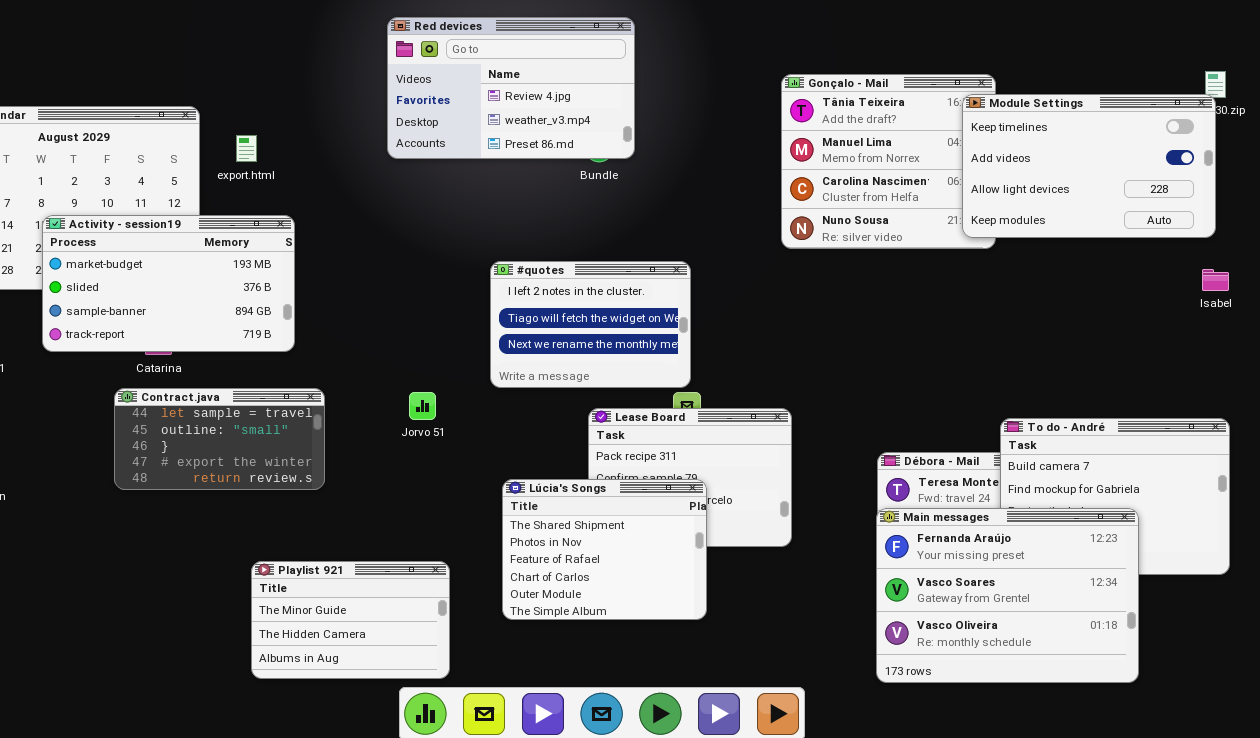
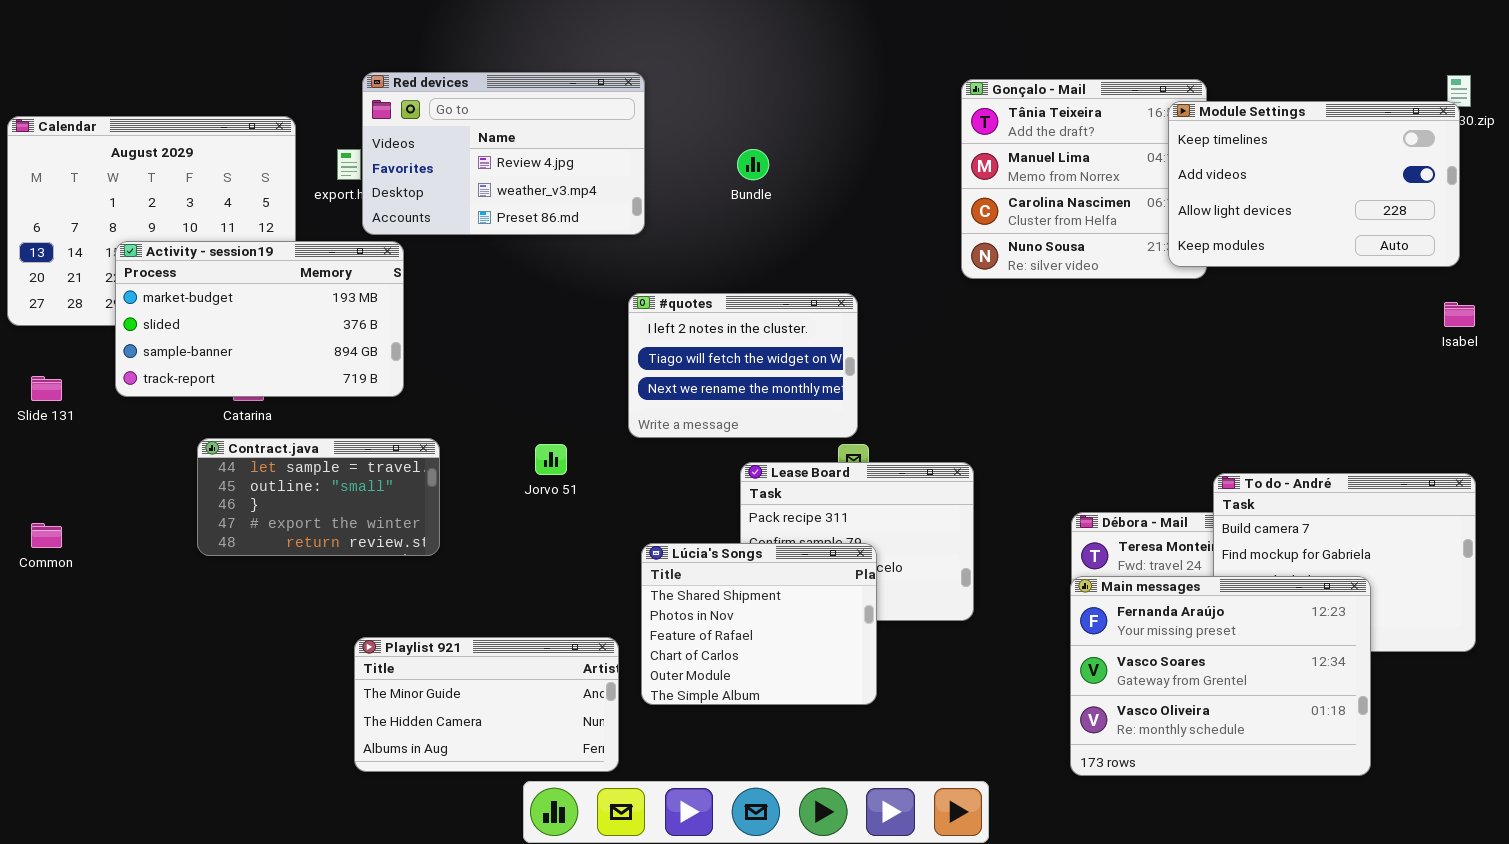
Red devices: [387,17,635,159] -> [362,72,645,235], moved
Playlist 921: [251,561,450,679] -> [354,637,619,772], resized

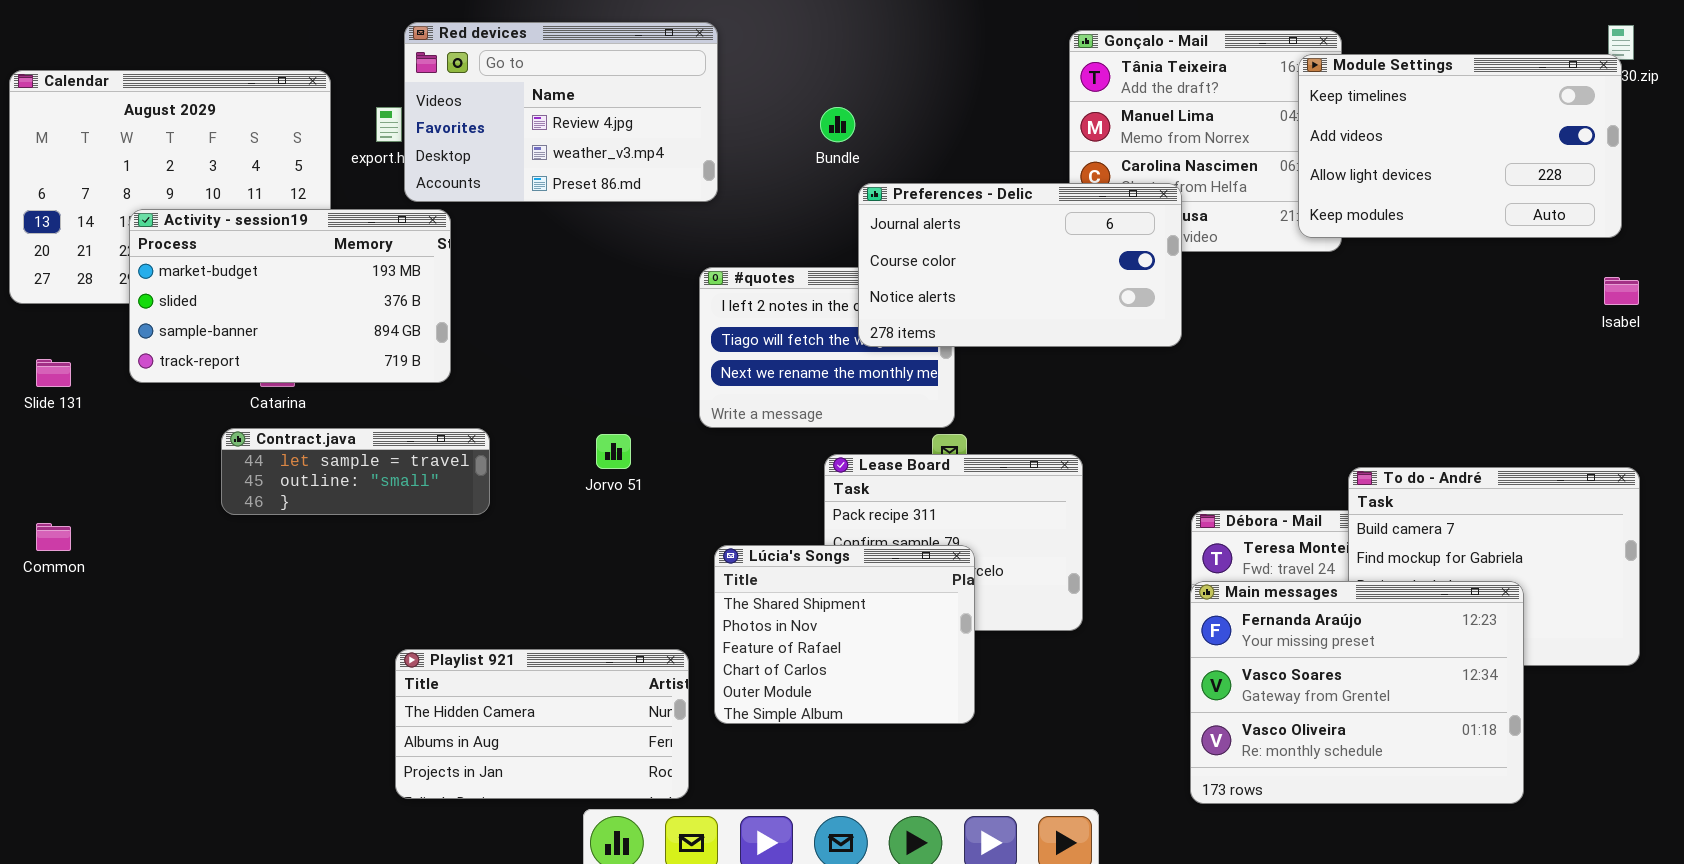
Preferences - Delic: none -> [858,183,1182,347], opened
Contract.java: [197,438,440,556] -> [221,428,490,515], resized
Playlist 921: [354,637,619,772] -> [395,649,689,799], scrolled down 1 row

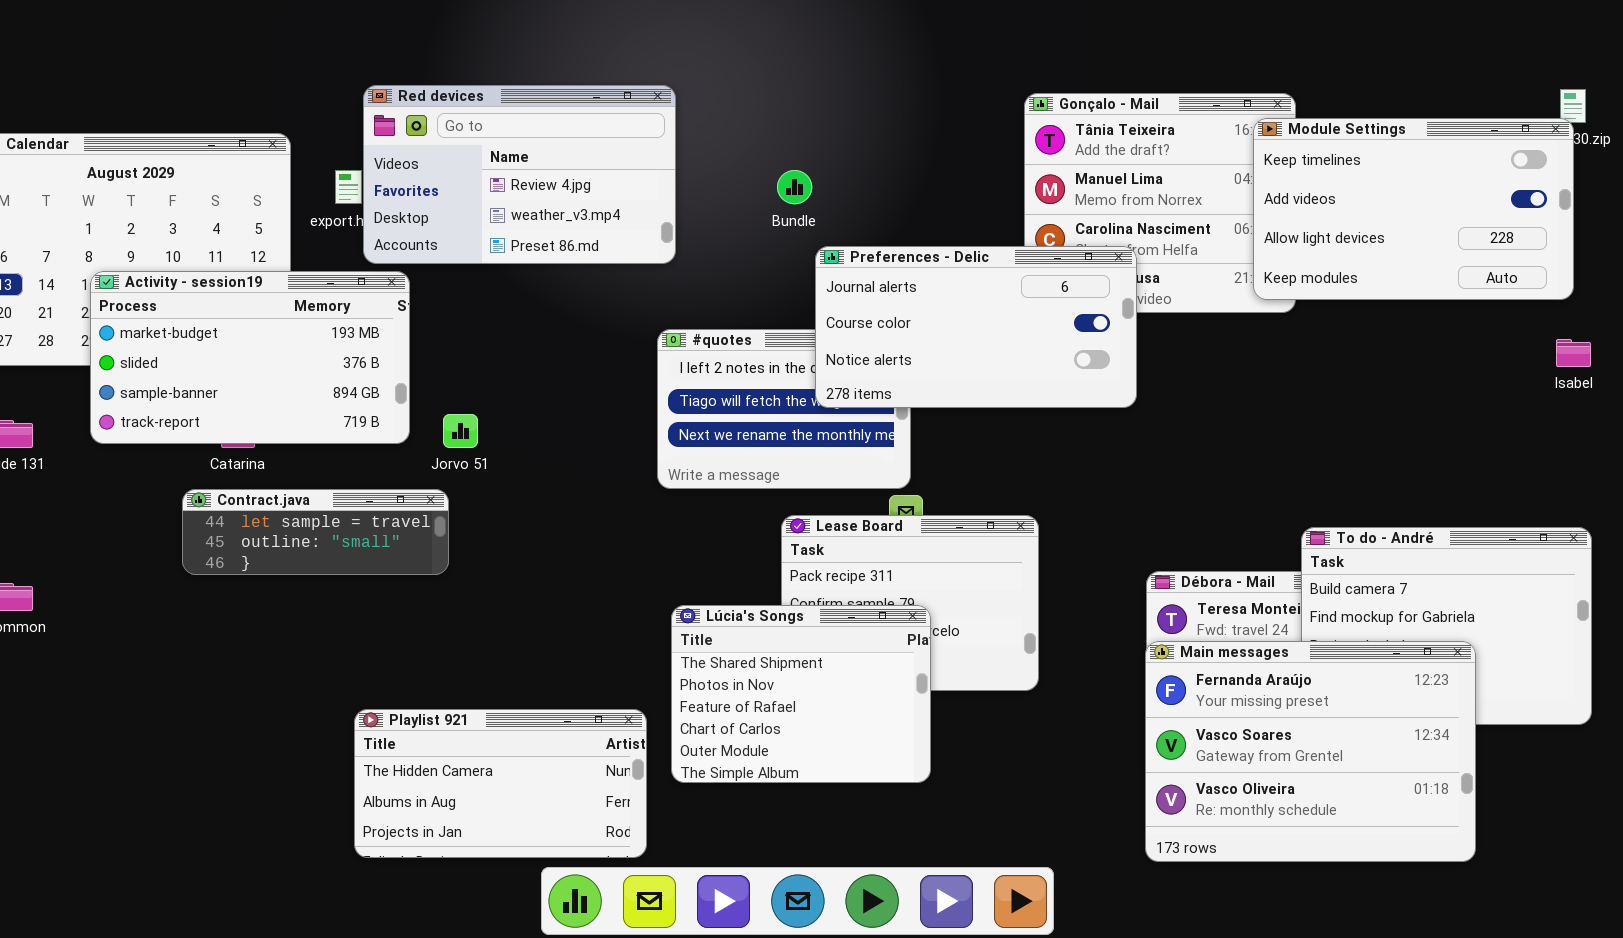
Jorvo 51: [596,434,631,469] -> [443,414,478,448], moved

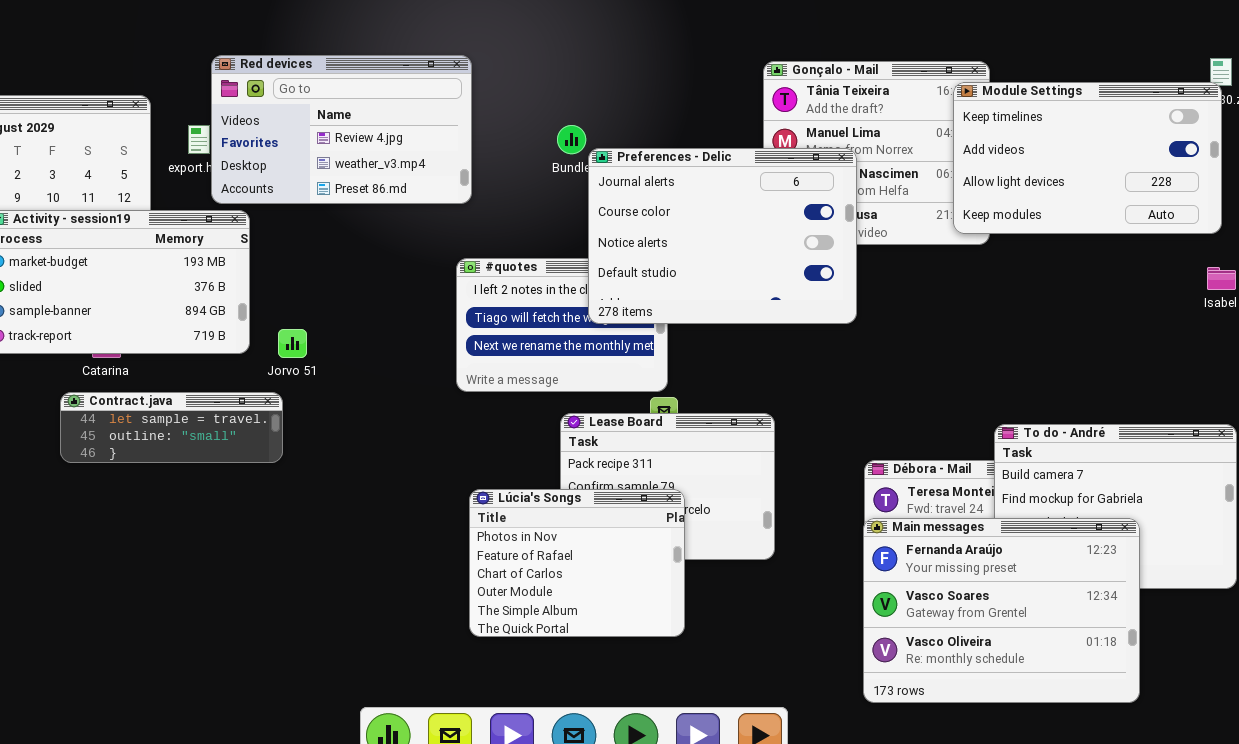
Preferences - Delic: [815,246,1137,408] -> [588,148,857,324], resized
Lúcia's Songs: [671,605,931,783] -> [469,489,685,637], scrolled down 1 row
Playlist 921: [354,709,647,858] -> none, closed

